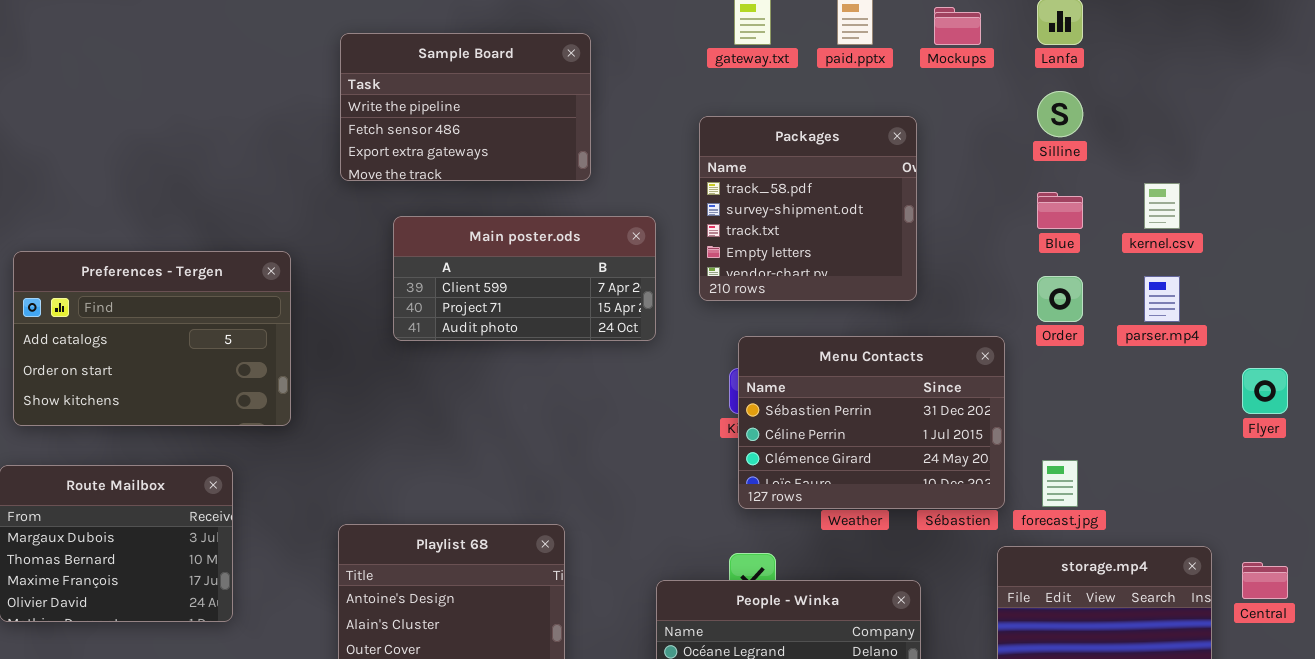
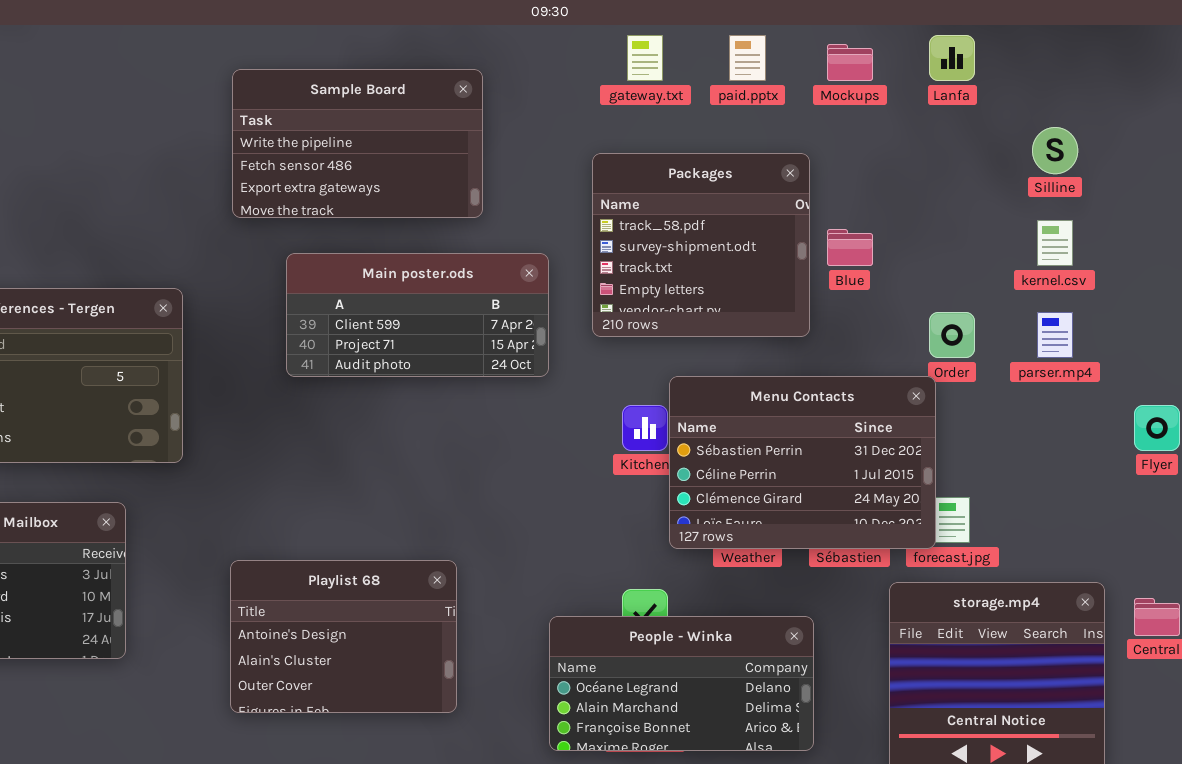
Silline: [1037,91,1083,137] -> [1032,127,1078,174], moved
Blue: [1037,192,1083,229] -> [827,229,873,266], moved
Menu Contacts: [738,336,1005,509] -> [669,376,936,549], moved

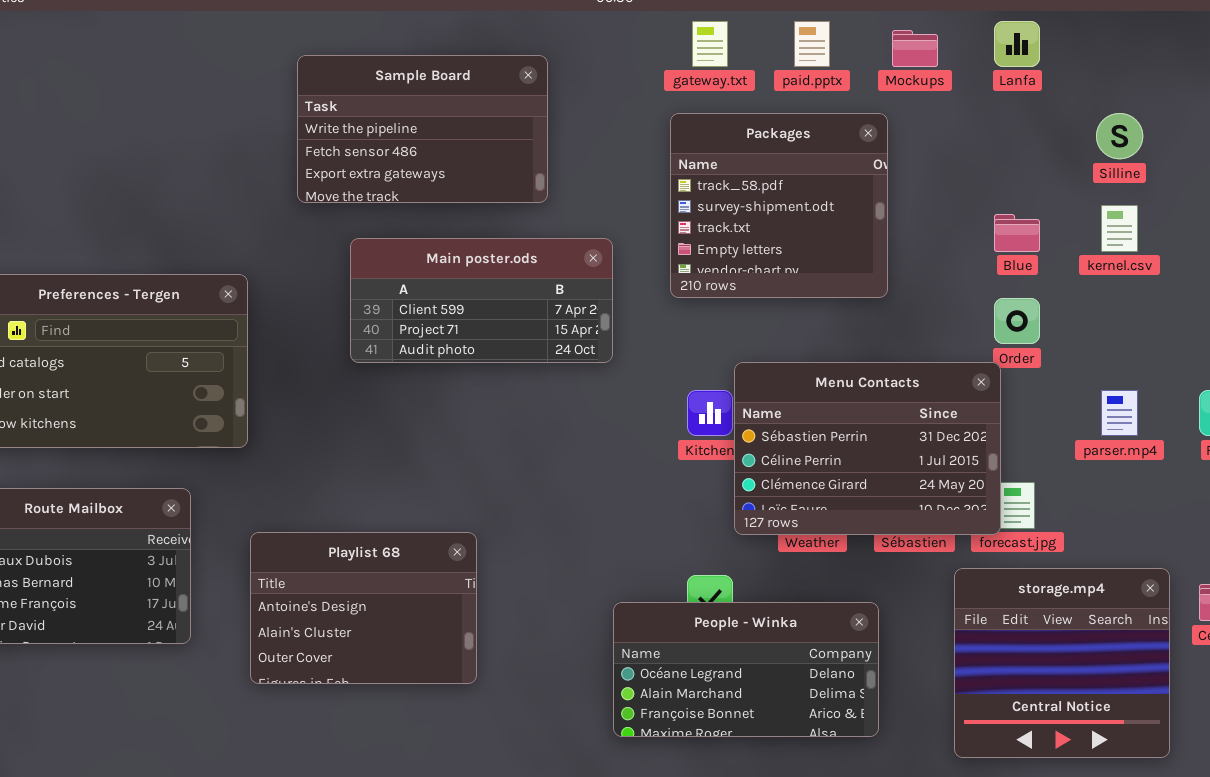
Packages: [592,153,810,337] -> [670,113,888,298], moved
Blue: [827,229,873,266] -> [994,214,1040,252], moved
parser.mp4: [1037,312,1073,358] -> [1101,390,1138,436], moved
Playlist 68: [230,560,457,713] -> [250,532,477,684], moved

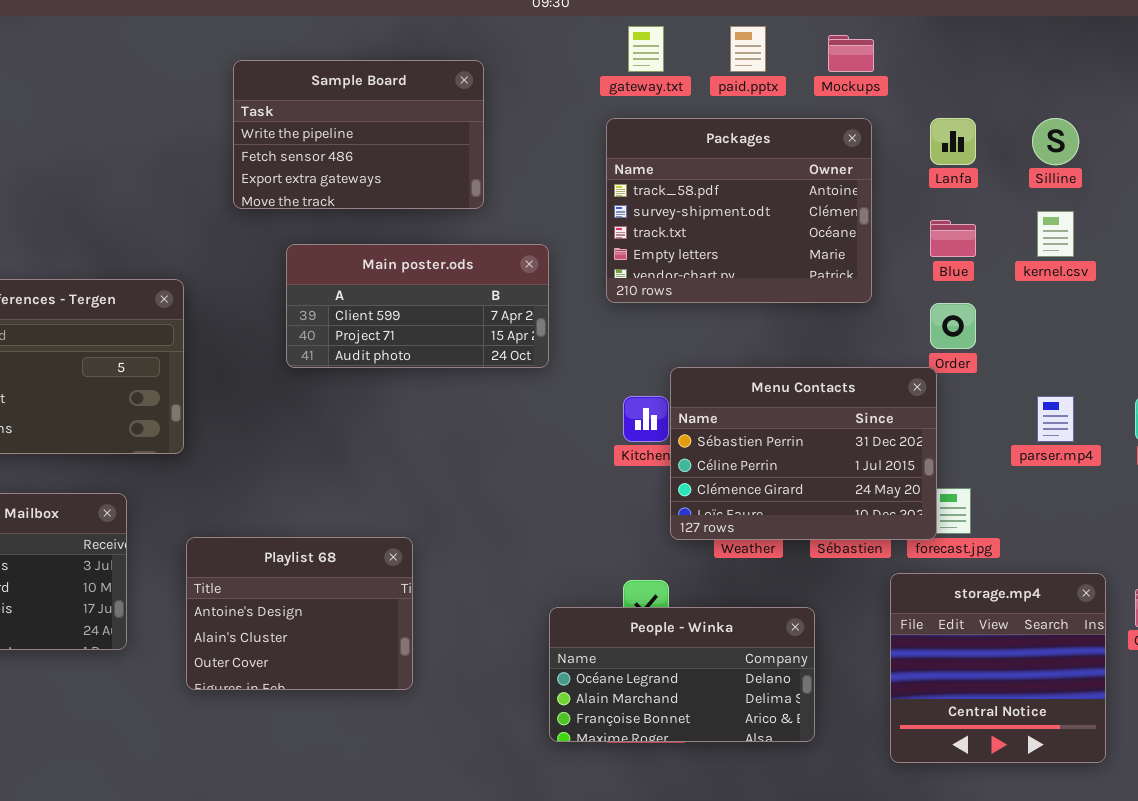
Lanfa: [994,21,1040,67] -> [930,118,976,165], moved
Packages: [670,113,888,298] -> [606,118,872,303], resized

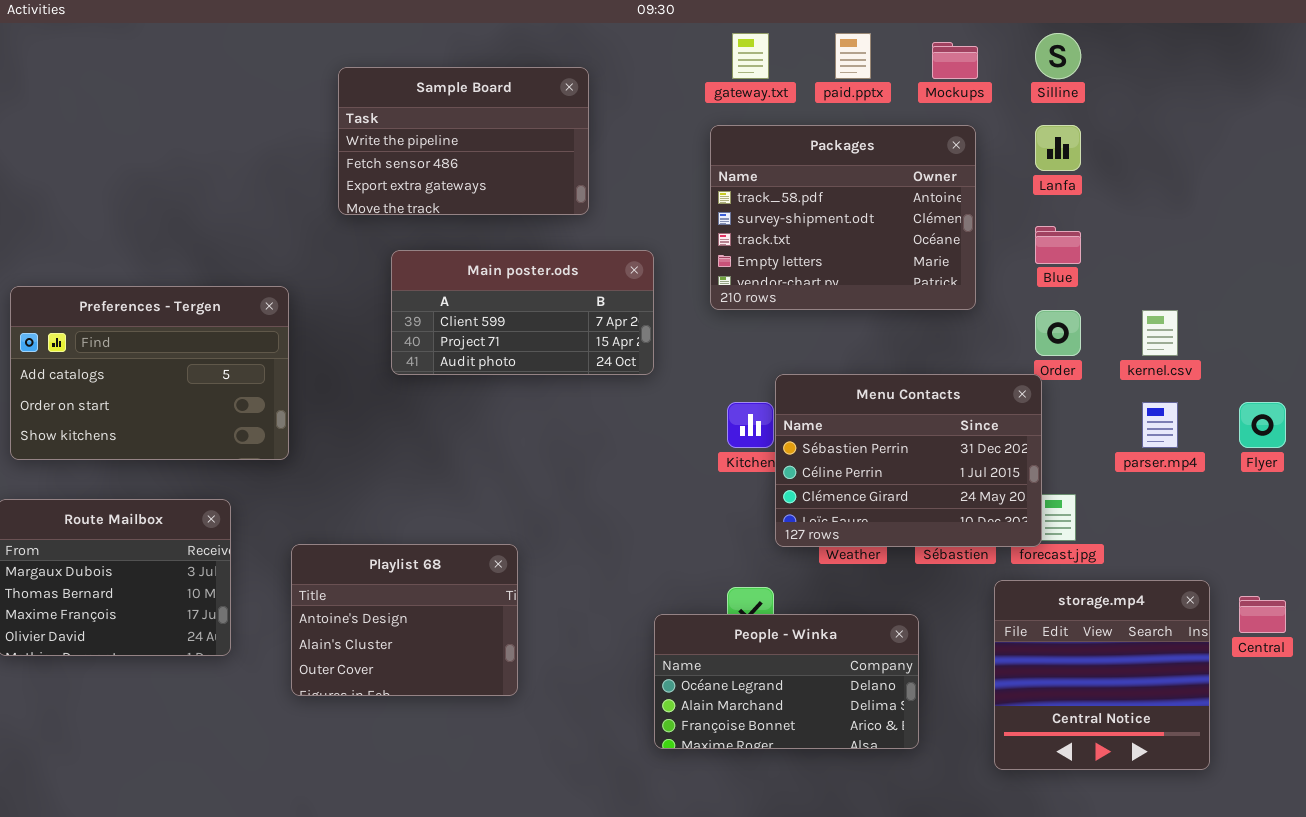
Silline: [1032,118,1079,165] -> [1035,33,1081,79], moved
kernel.csv: [1037,211,1074,257] -> [1142,310,1178,356], moved

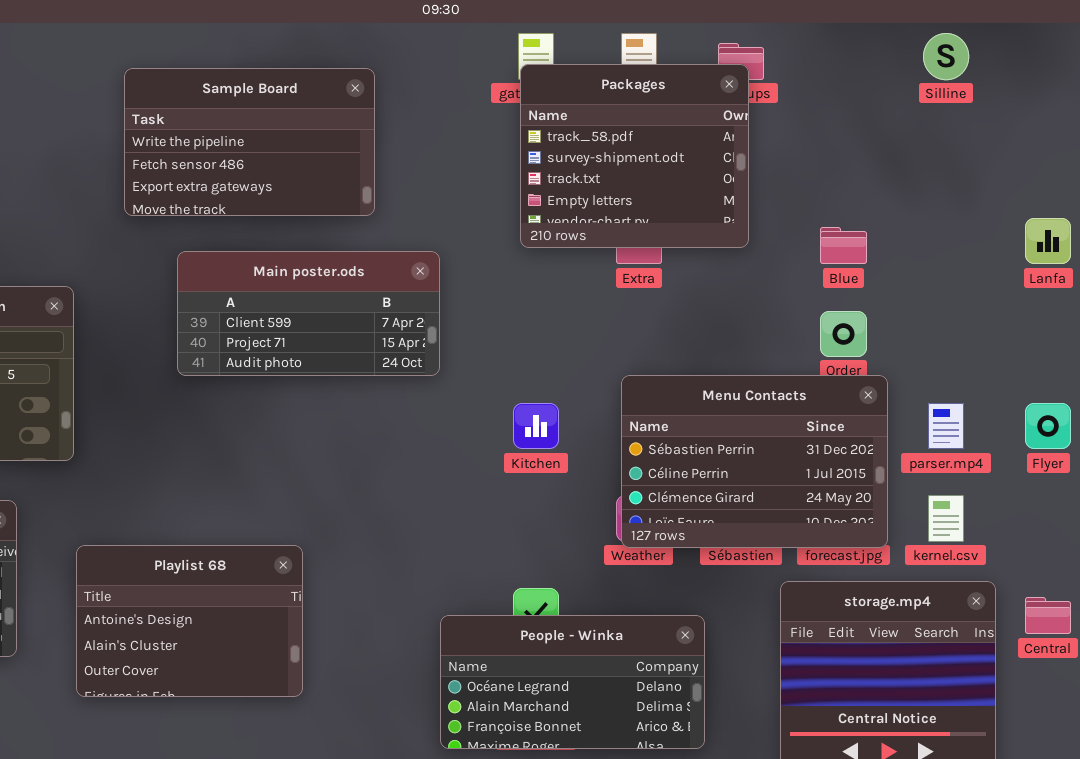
Silline: [1035,33,1081,79] -> [923,33,969,80], moved
Packages: [710,125,976,310] -> [520,64,749,248], moved, resized
Lanfa: [1035,125,1081,171] -> [1025,218,1071,264], moved
kernel.csv: [1142,310,1178,356] -> [928,495,964,542], moved
Menu Contacts: [775,374,1042,547] -> [621,375,888,548], moved

